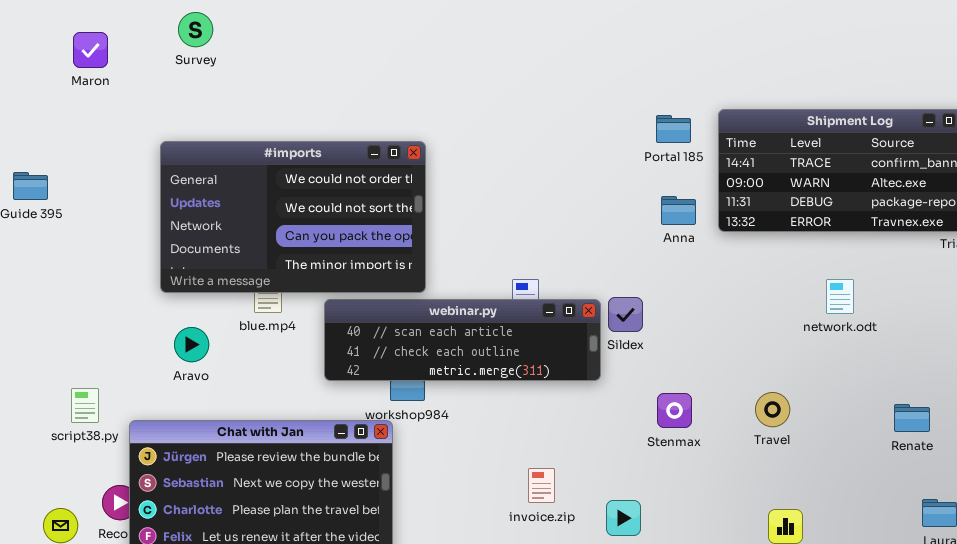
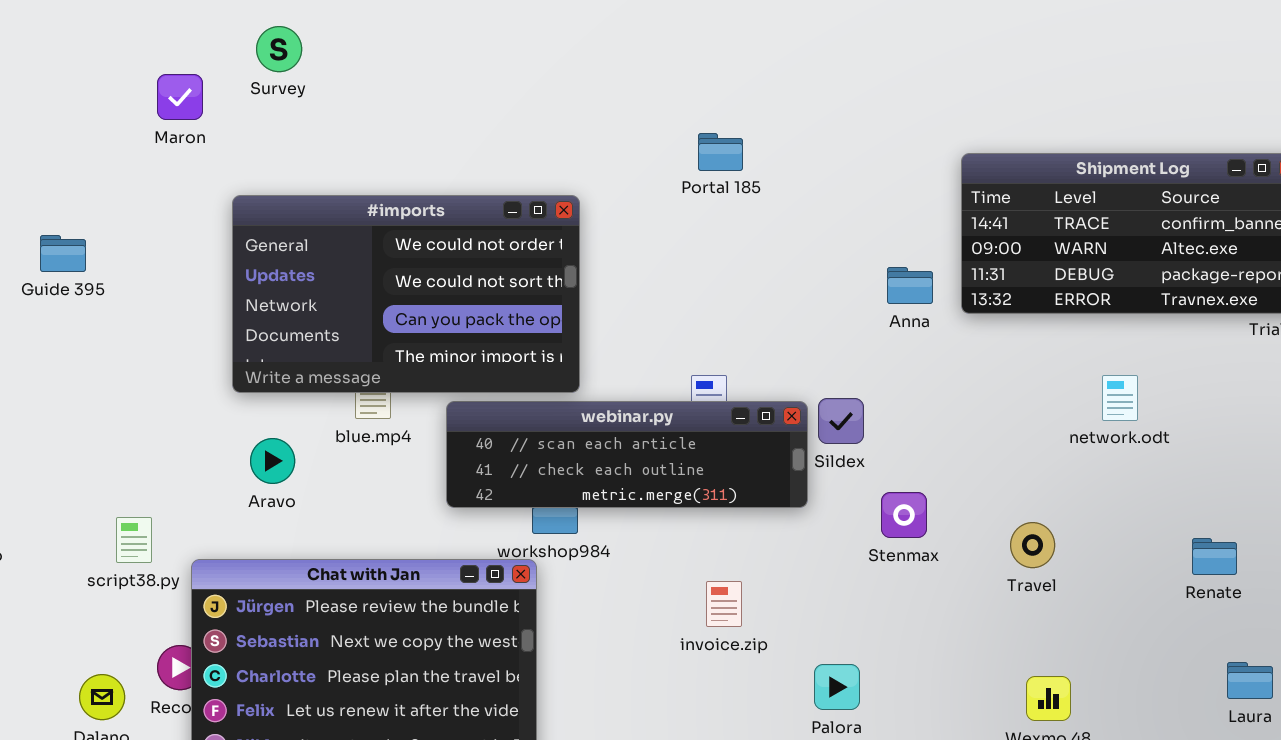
Maron: [73,32,108,68] -> [157,74,203,120], moved
Portal 185: [656,115,691,143] -> [698,133,743,171], moved
Stenmax: [657,393,692,428] -> [881,492,927,538], moved
invoice.zip: [528,468,555,503] -> [706,581,742,627], moved

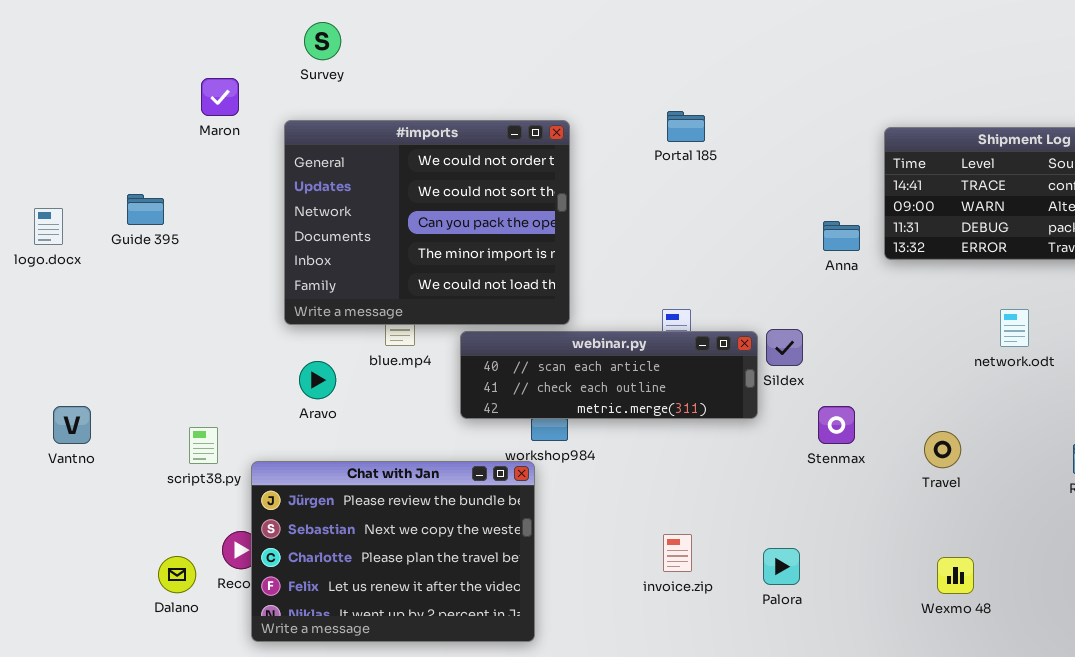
Maron: [157,74,203,120] -> [201,78,239,116], moved
#imports: [232,195,580,393] -> [284,120,570,325], resized
invoice.zip: [706,581,742,627] -> [663,534,692,572], moved

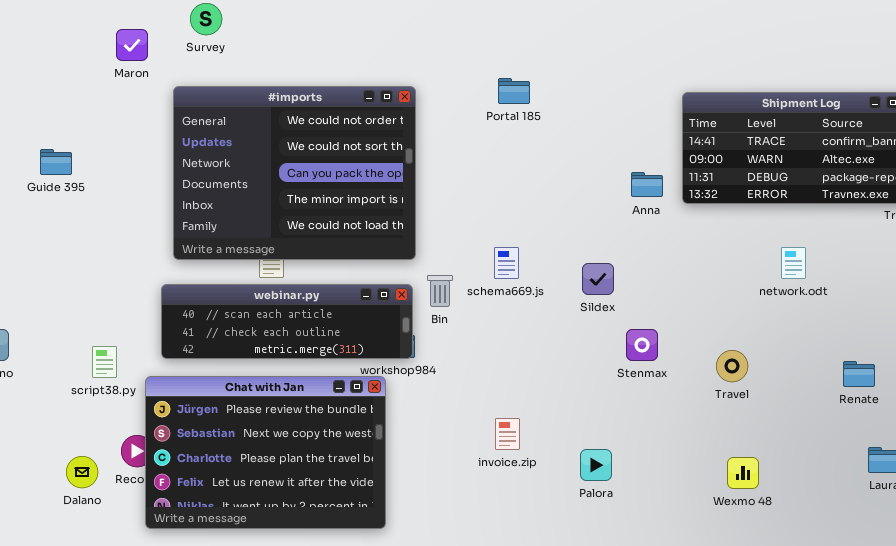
Maron: [201,78,239,116] -> [116,29,148,61], moved
webinar.py: [460,331,758,419] -> [161,284,413,359], moved
invoice.zip: [663,534,692,572] -> [495,418,520,450], moved

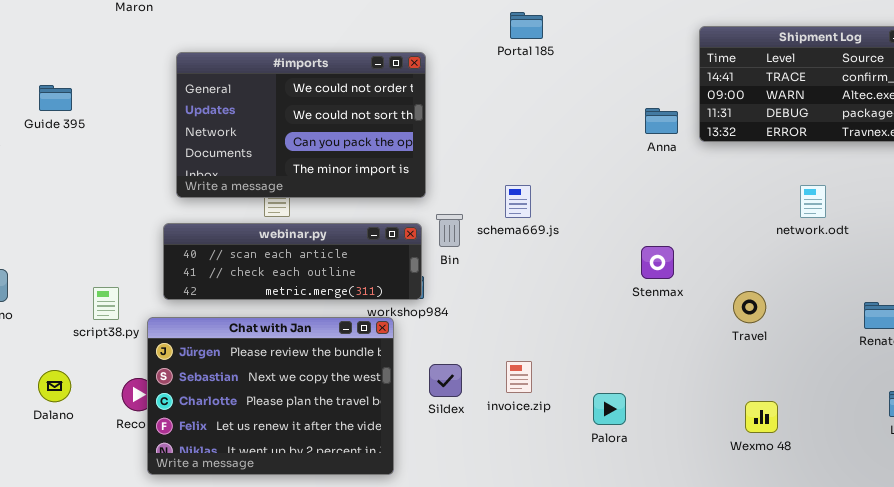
#imports: [173,86,416,260] -> [176,52,426,198], resized
Sildex: [582,263,614,295] -> [429,364,462,397], moved
Stenmax: [626,329,658,361] -> [641,246,674,279], moved
Dalano: [66,456,98,488] -> [38,370,71,402], moved

